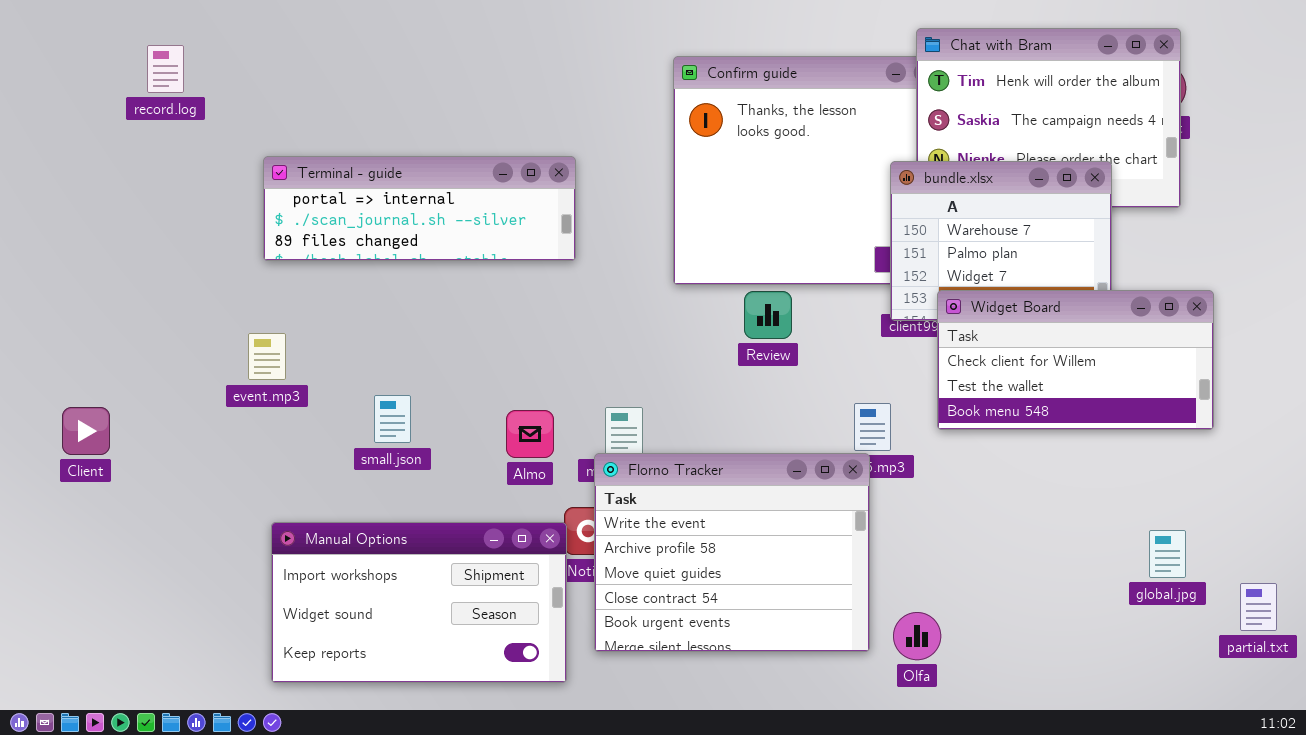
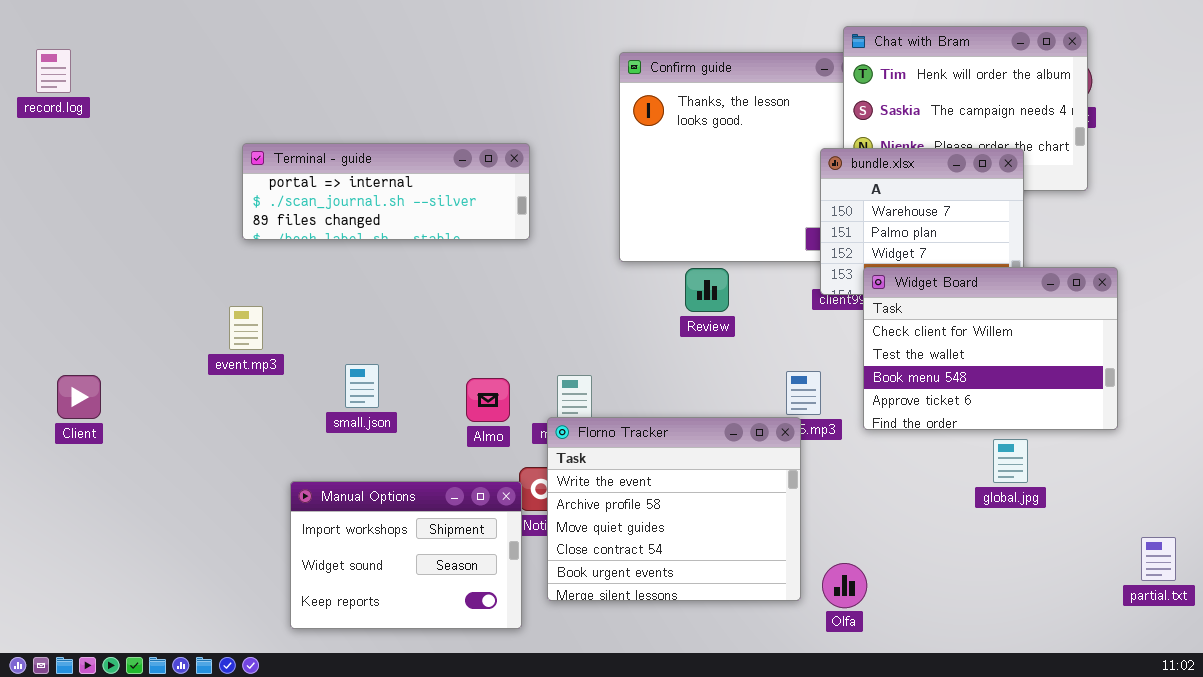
record.log: [147,45,184,93] -> [36,49,71,93], moved
Widget Board: [937,290,1214,430] -> [863,267,1118,430], resized
Manual Options: [271,522,567,683] -> [290,481,522,629], resized
global.jpg: [1149,530,1186,578] -> [993,439,1028,483], moved

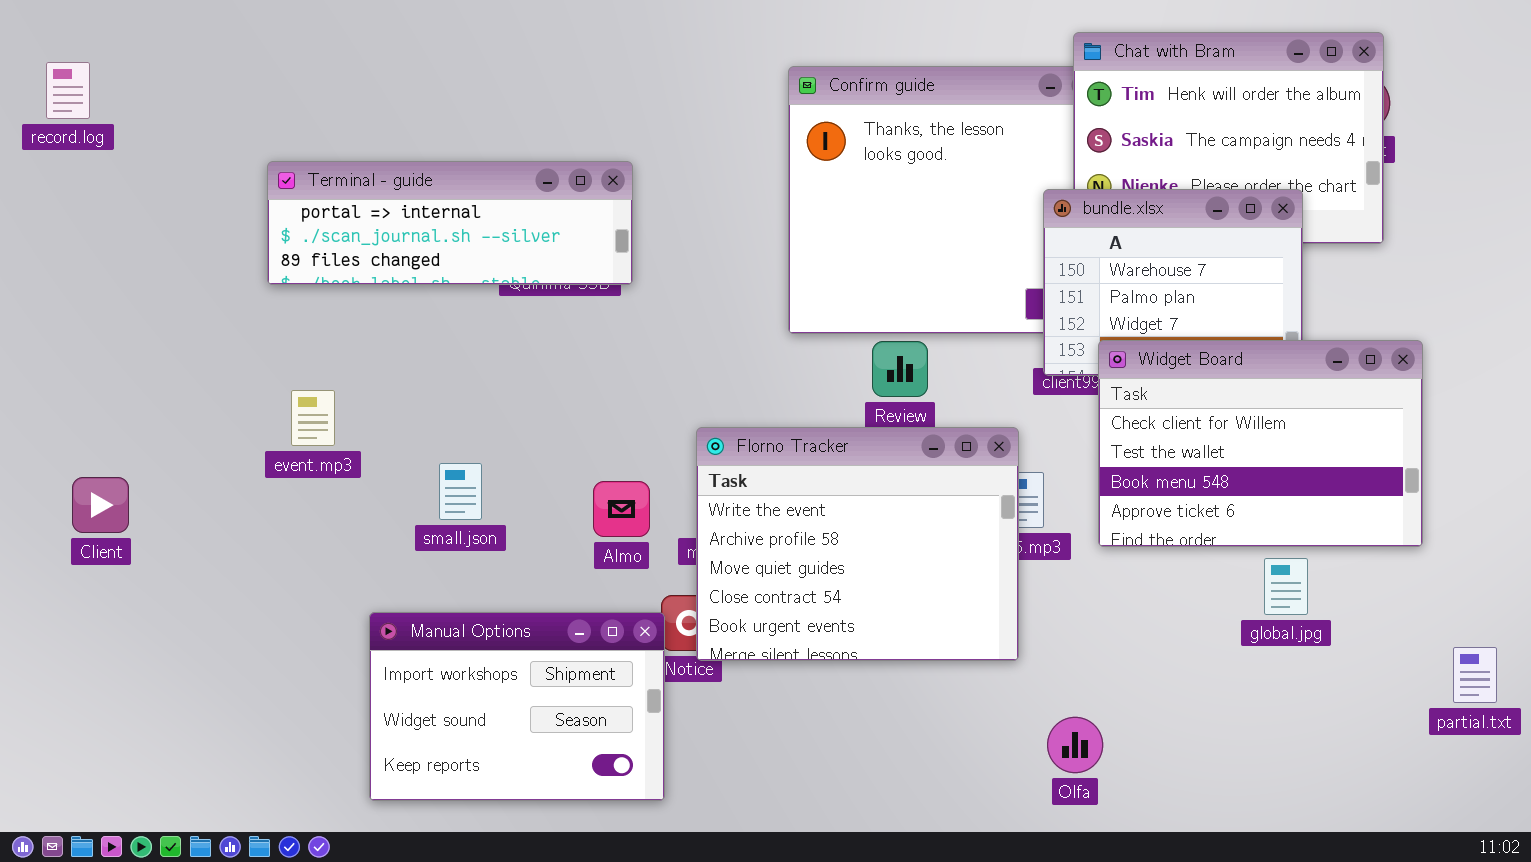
Terminal - guide: [242,143,530,240] -> [267,161,633,285], moved
Florno Tracker: [547,417,801,601] -> [696,427,1019,661], moved
partial.txt: [1141,537,1176,581] -> [1453,647,1497,703], moved

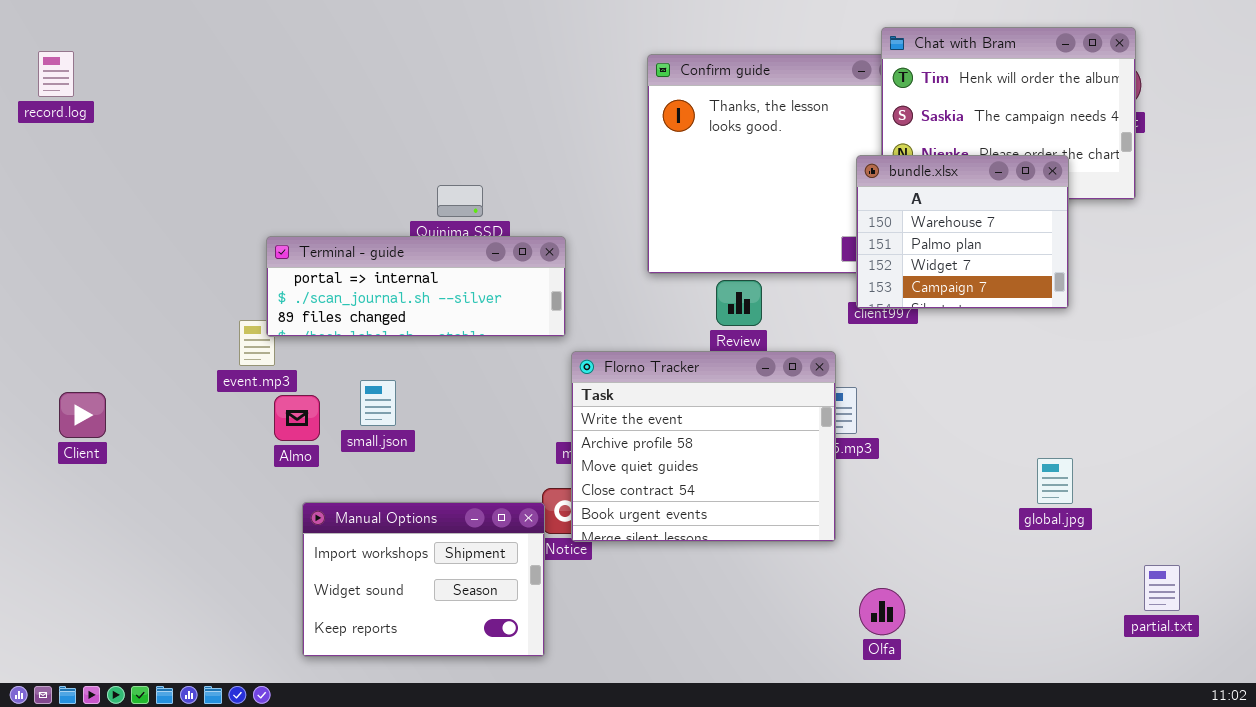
Terminal - guide: [267,161,633,285] -> [266,236,566,337], moved
Widget Board: [1098,340,1423,547] -> none, closed
Almo: [593,481,650,537] -> [274,395,320,441], moved
partial.txt: [1453,647,1497,703] -> [1144,565,1180,611], moved

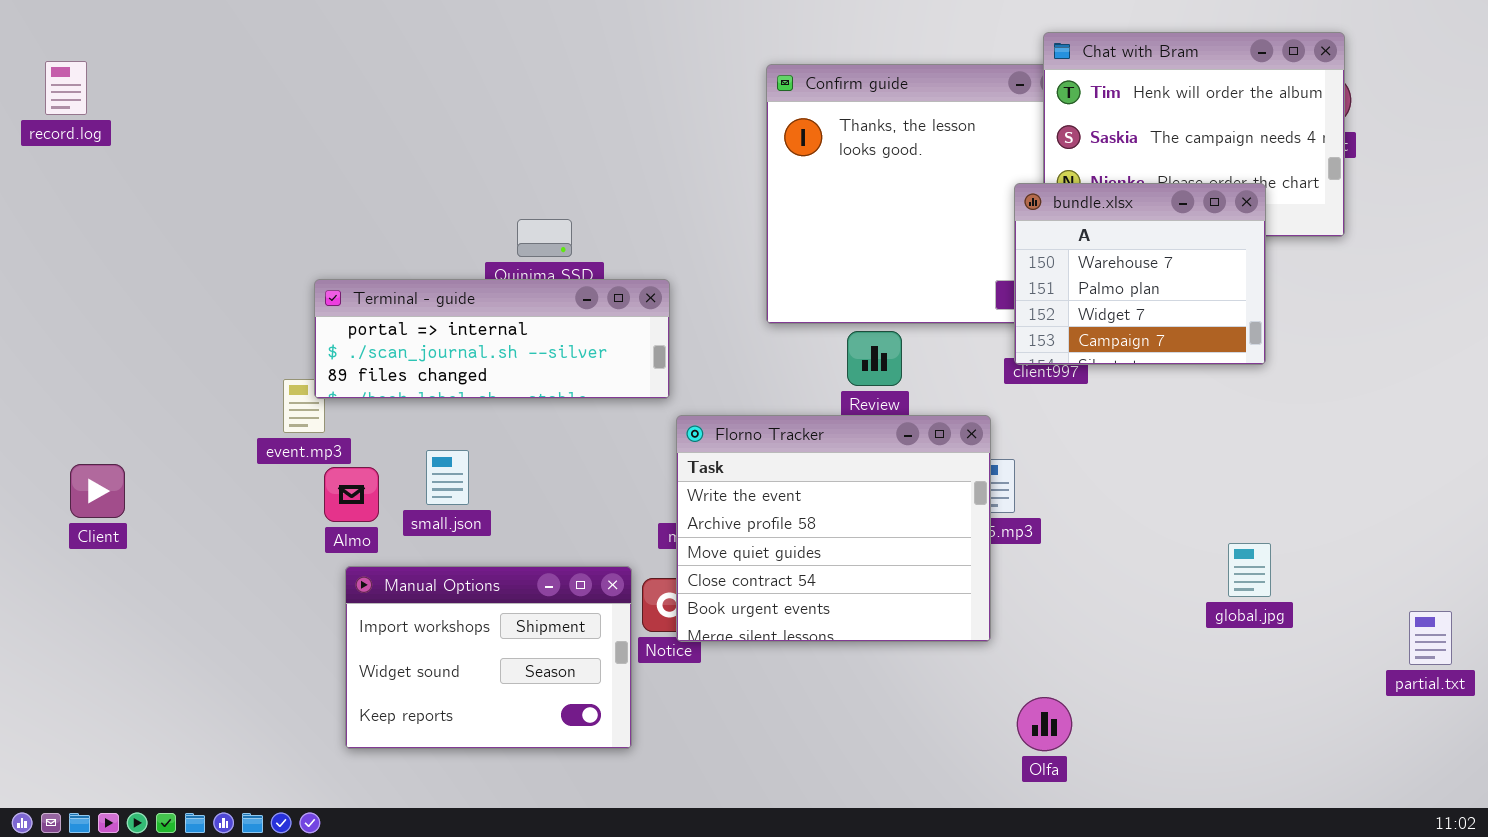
Manual Options: [302,502,545,657] -> [345,566,632,749], moved
partial.txt: [1144,565,1180,611] -> [1409,611,1452,665], moved

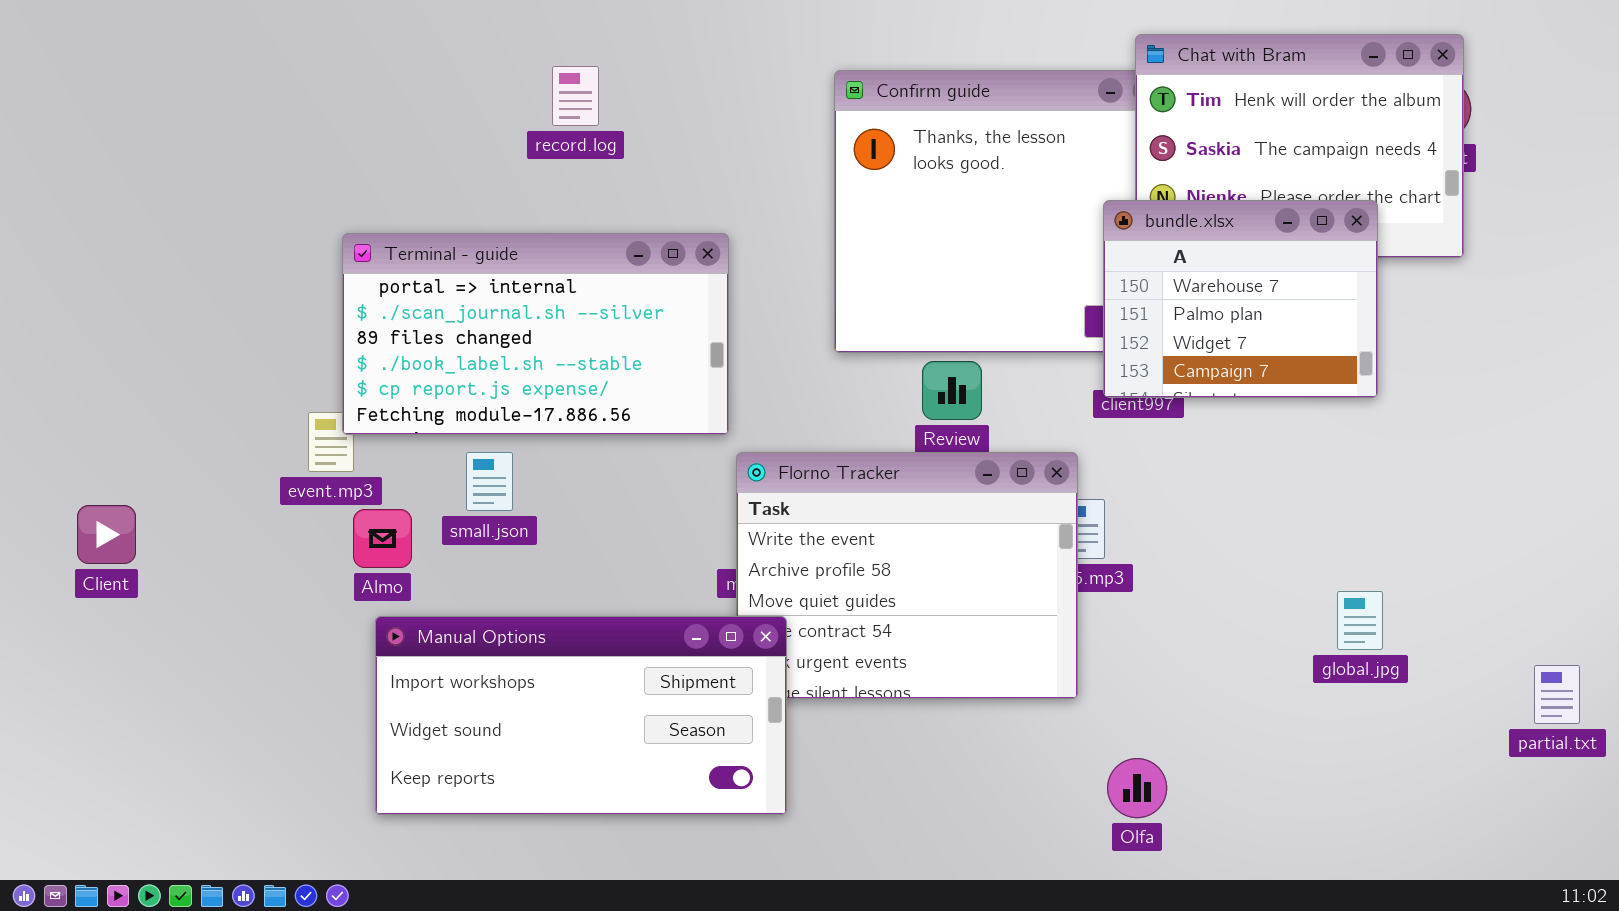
record.log: [45,61,87,115] -> [552,66,599,126], moved
Terminal - guide: [314,279,670,399] -> [342,233,729,435], resized
small.json: [426,450,469,505] -> [466,452,513,511], moved
Manual Options: [345,566,632,749] -> [375,616,787,815], resized

